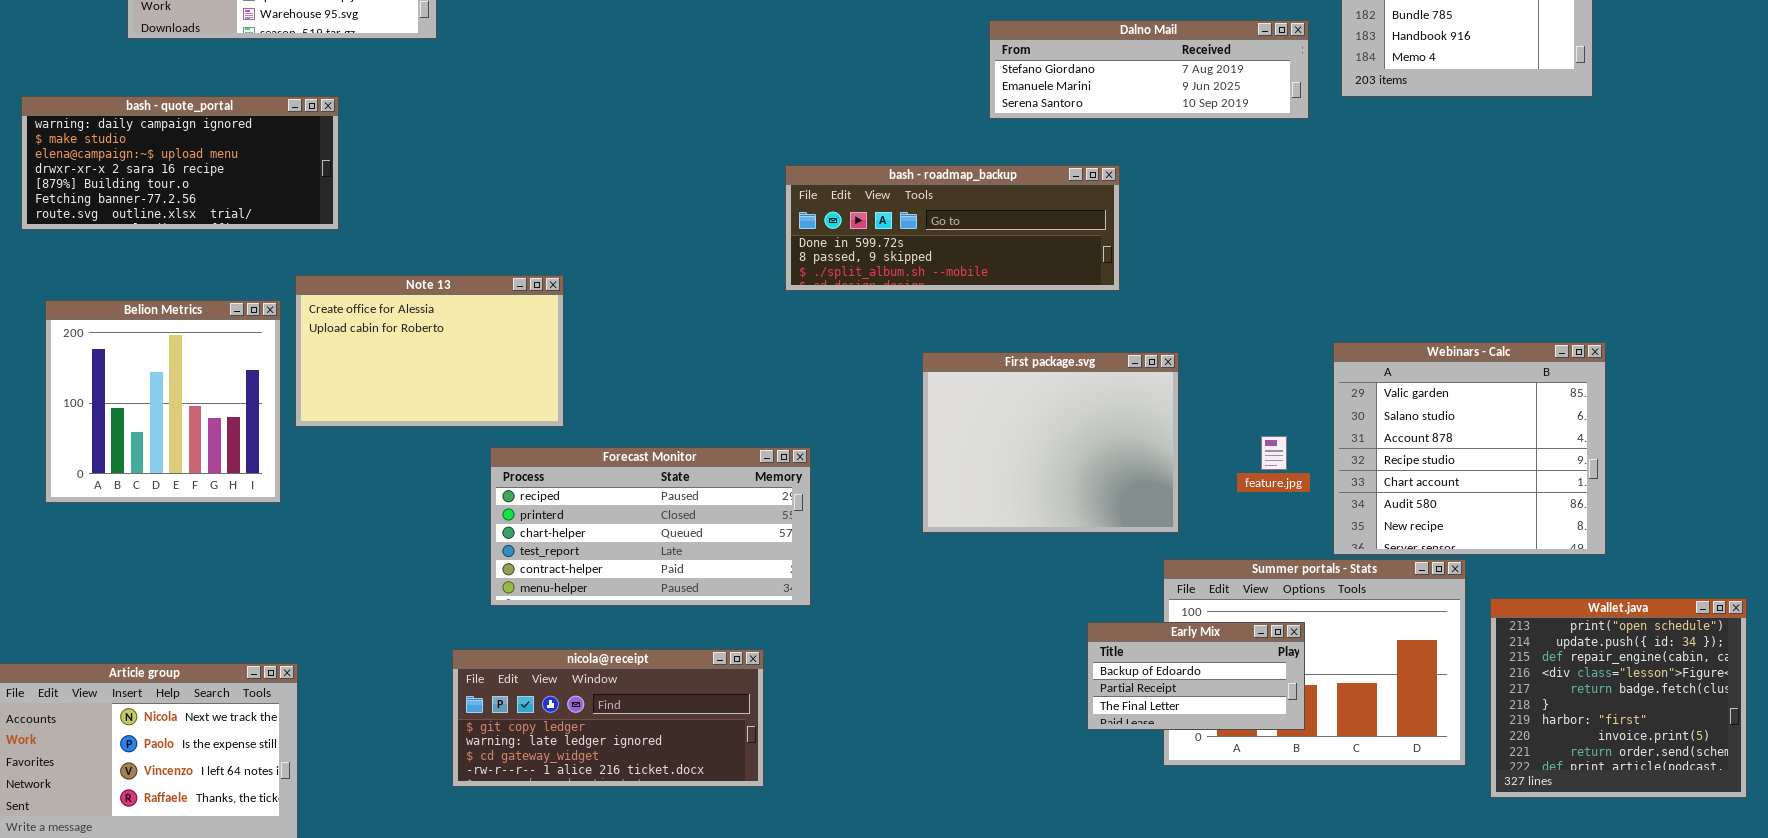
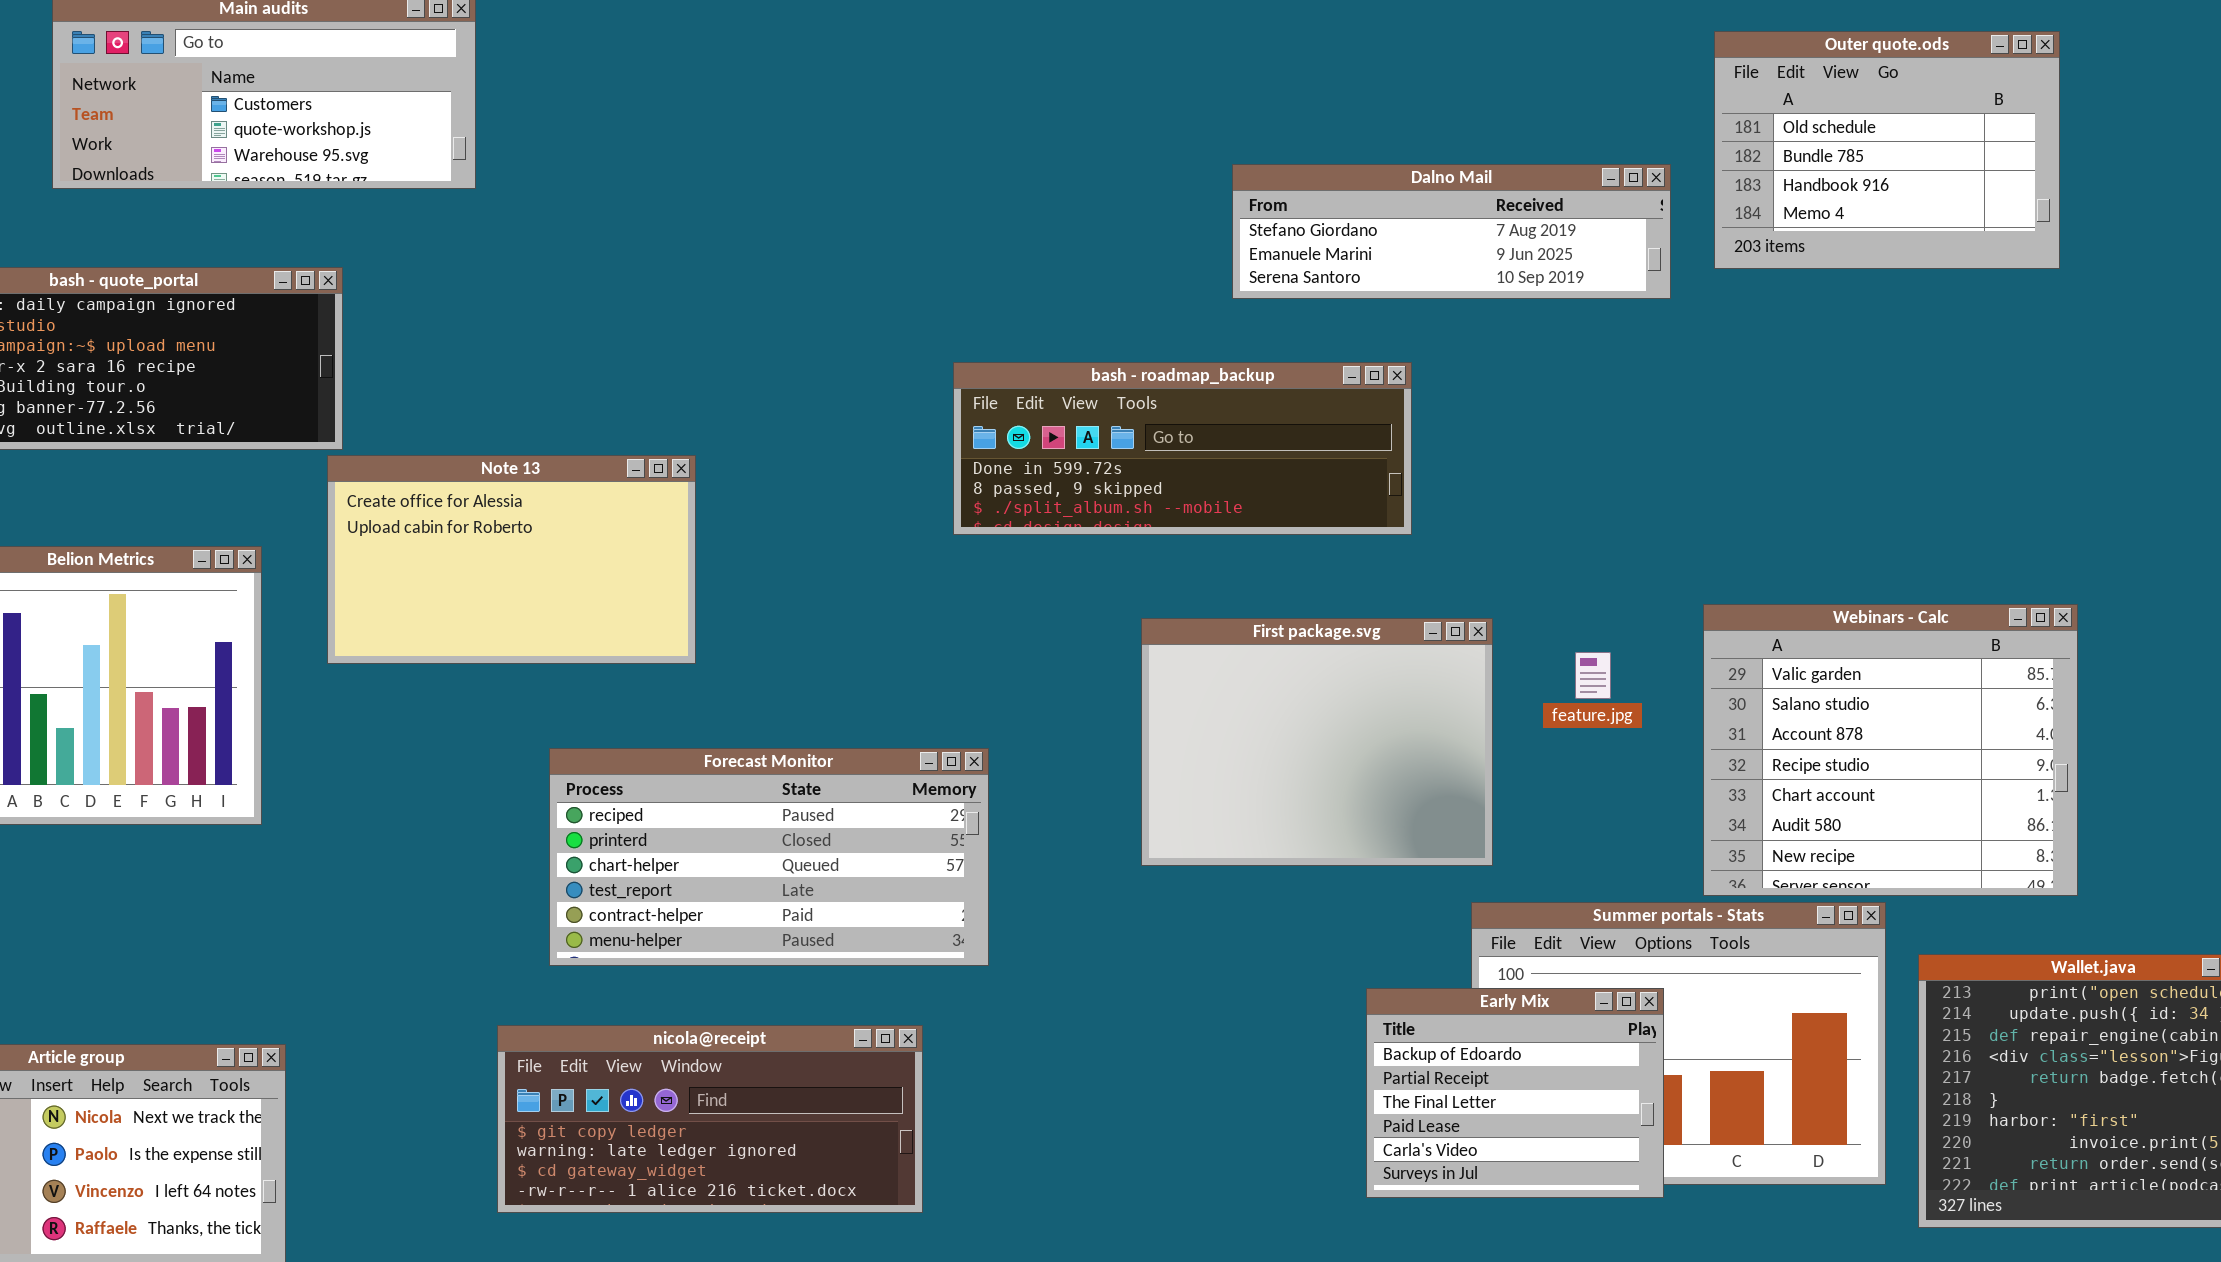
Note 13: [295,275,564,427] -> [327,455,696,664], moved
feature.jpg: [1261,436,1287,470] -> [1575,652,1611,699], moved
Early Mix: [1087,622,1305,730] -> [1366,988,1664,1198], resized

